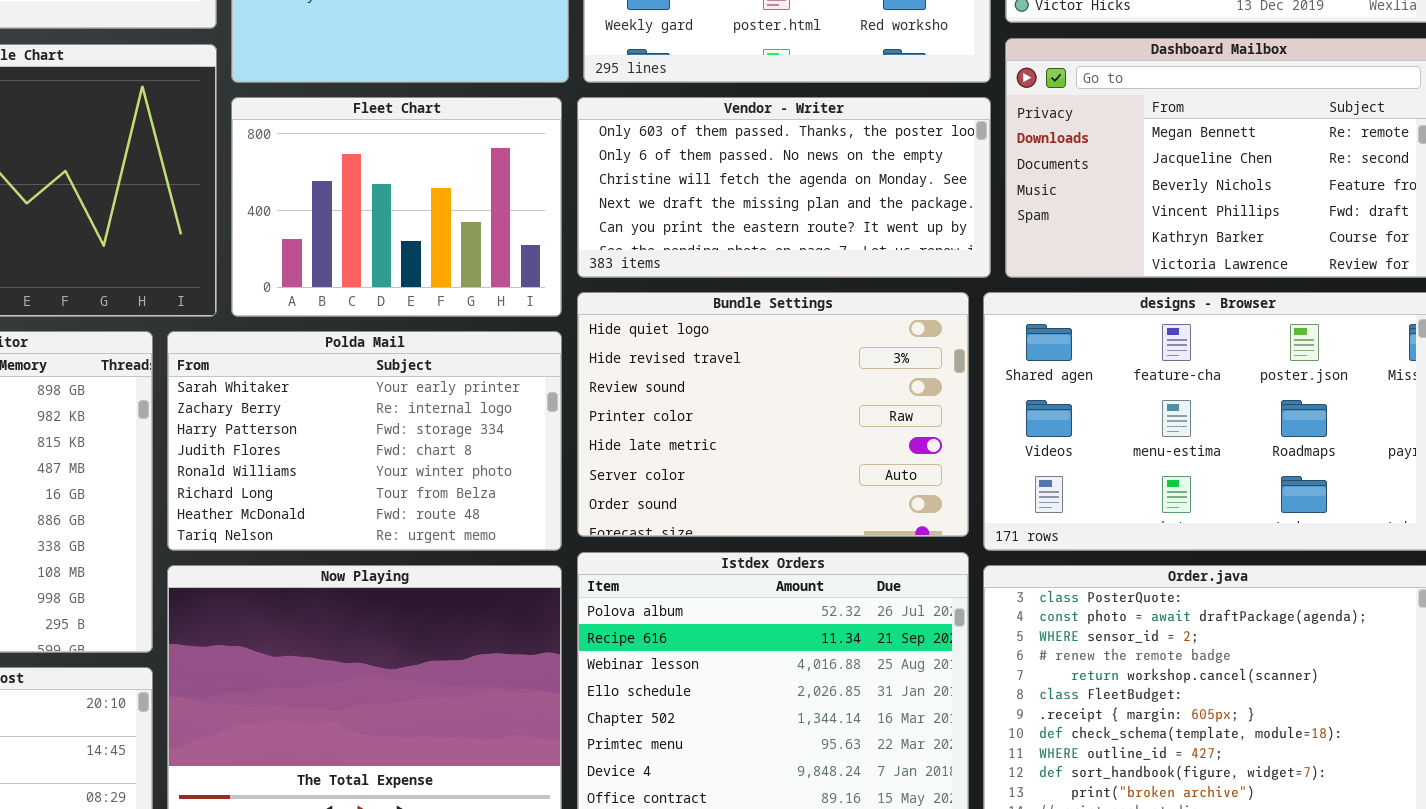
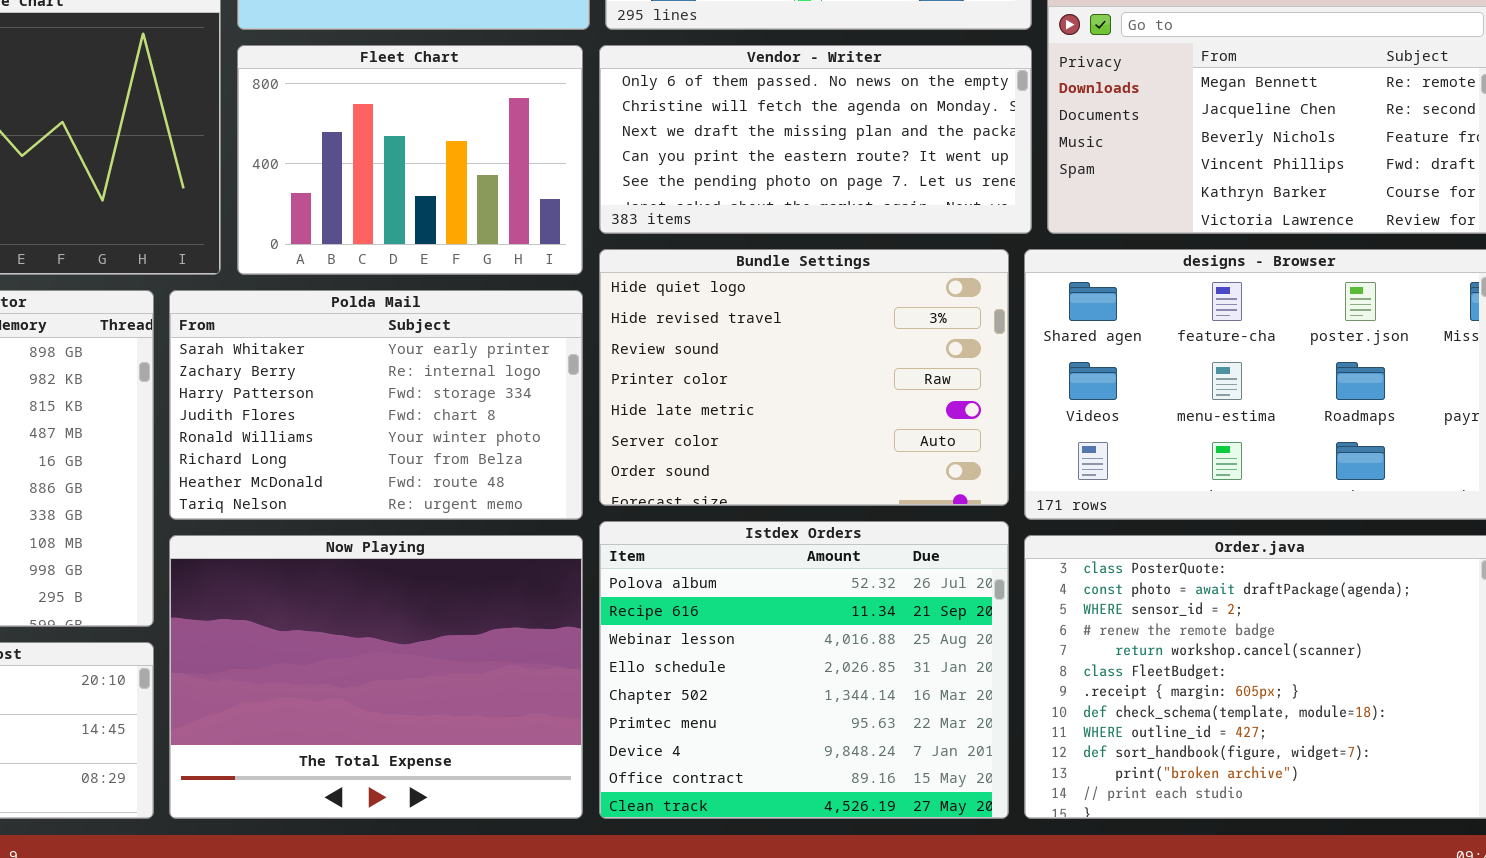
Vendor - Writer: [577,97,991,278] -> [599,45,1032,234], scrolled down 1 row

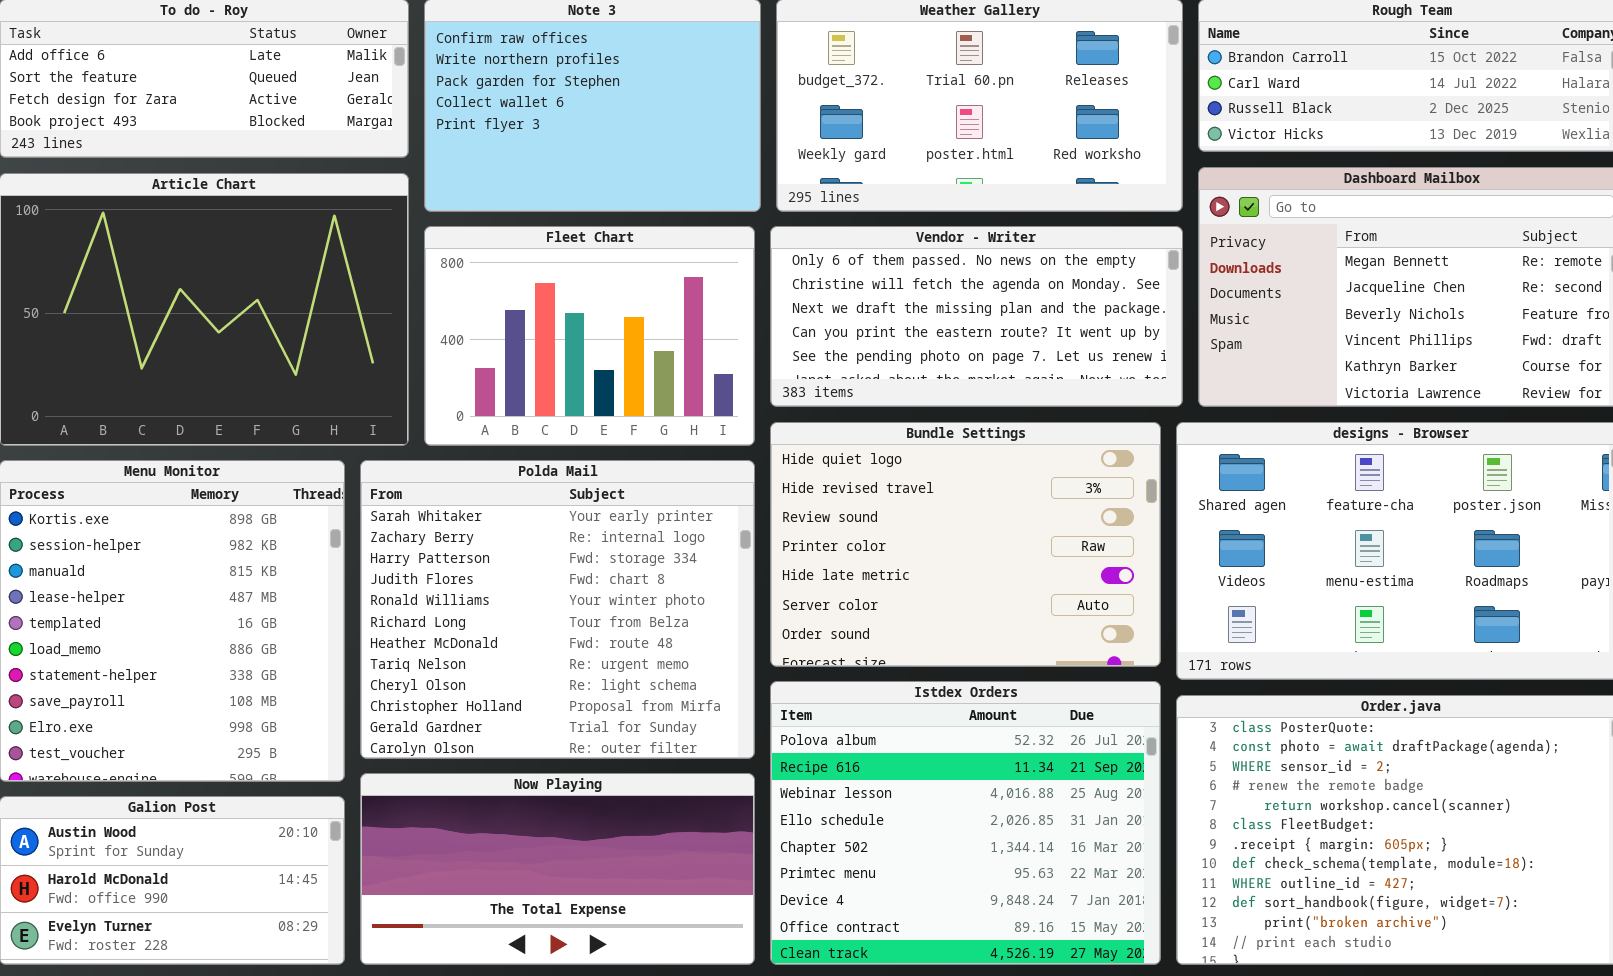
Polda Mail: [169,290,583,520] -> [360,460,755,759], resized
Now Playing: [169,535,583,819] -> [360,773,755,965], resized

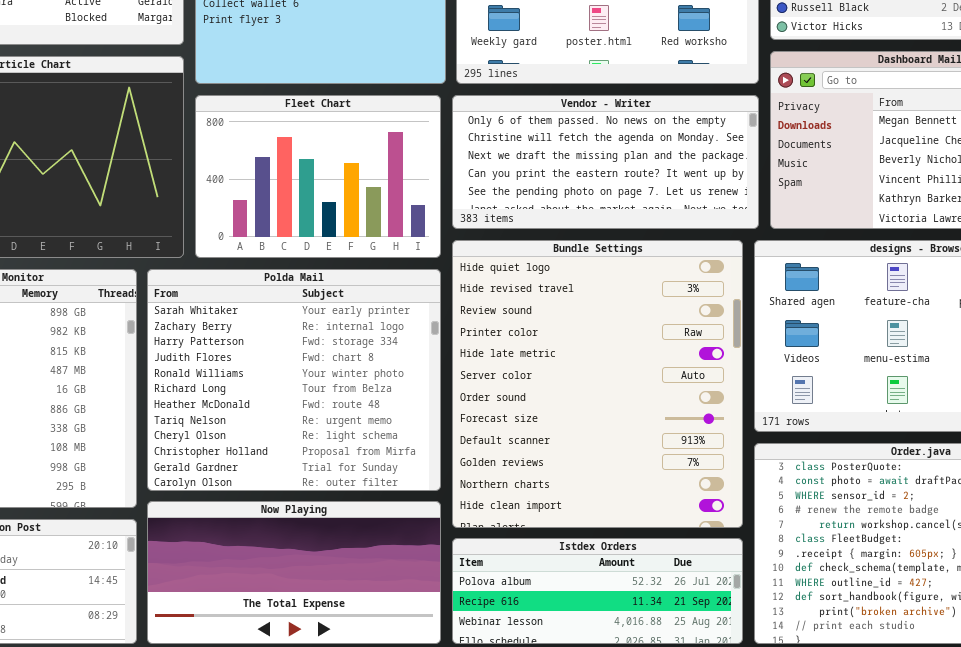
Bundle Settings: [770,422,1161,667] -> [452,240,743,528], resized
Istdex Orders: [770,681,1161,965] -> [452,538,743,644], resized

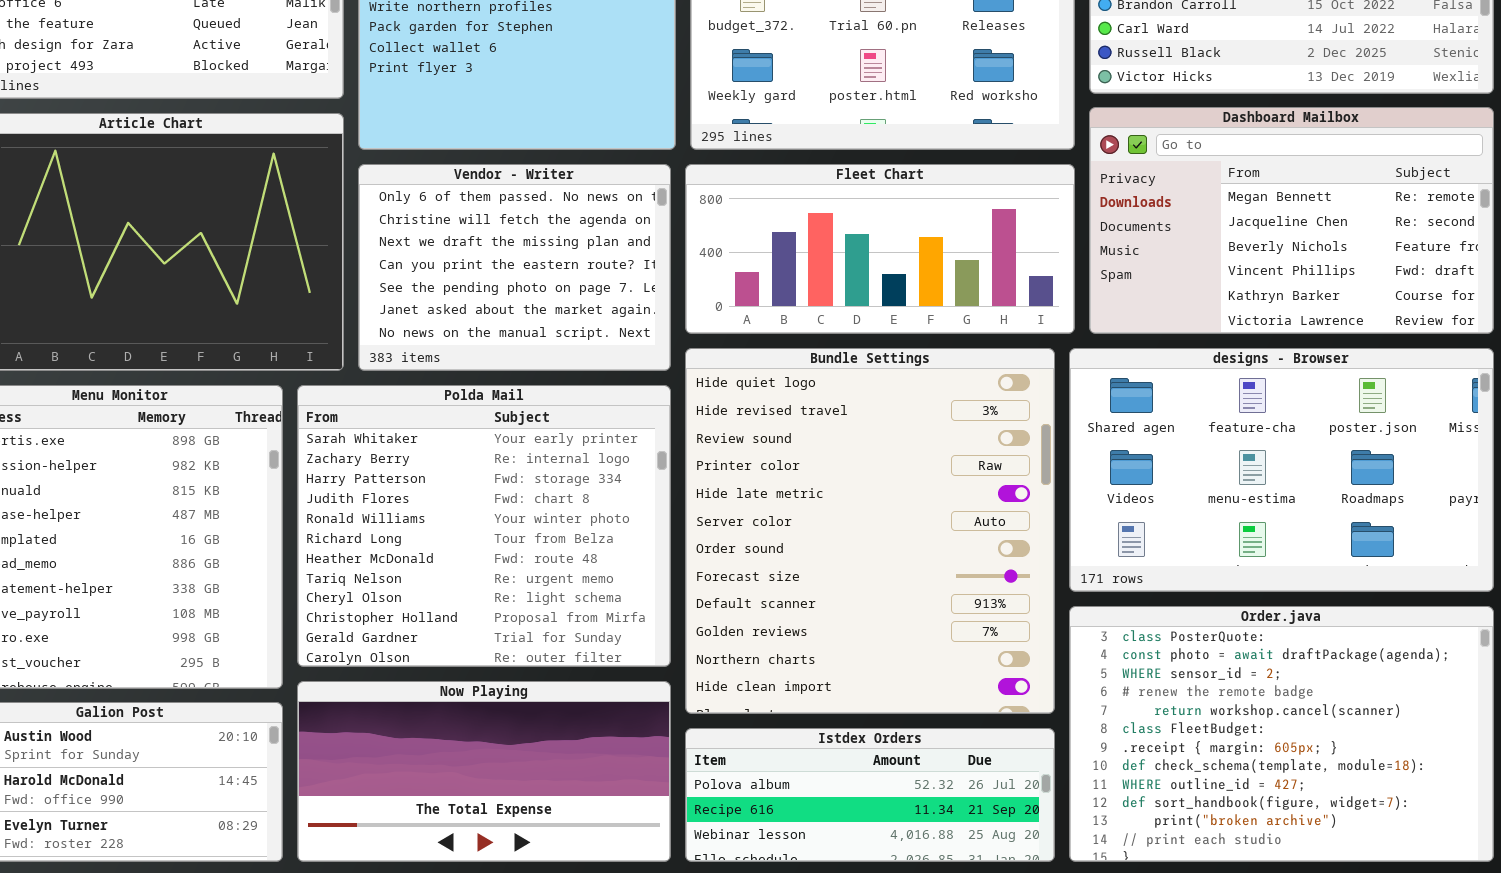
Fleet Chart: [195,95,441,258] -> [685,164,1075,334], moved, resized
Vendor - Writer: [452,95,759,229] -> [358,164,671,371], moved, resized

